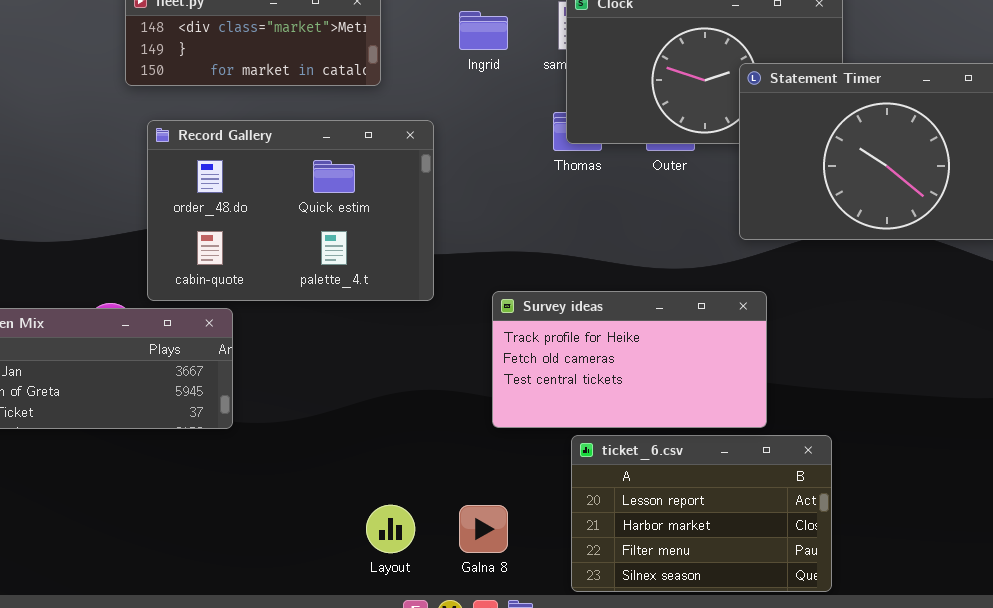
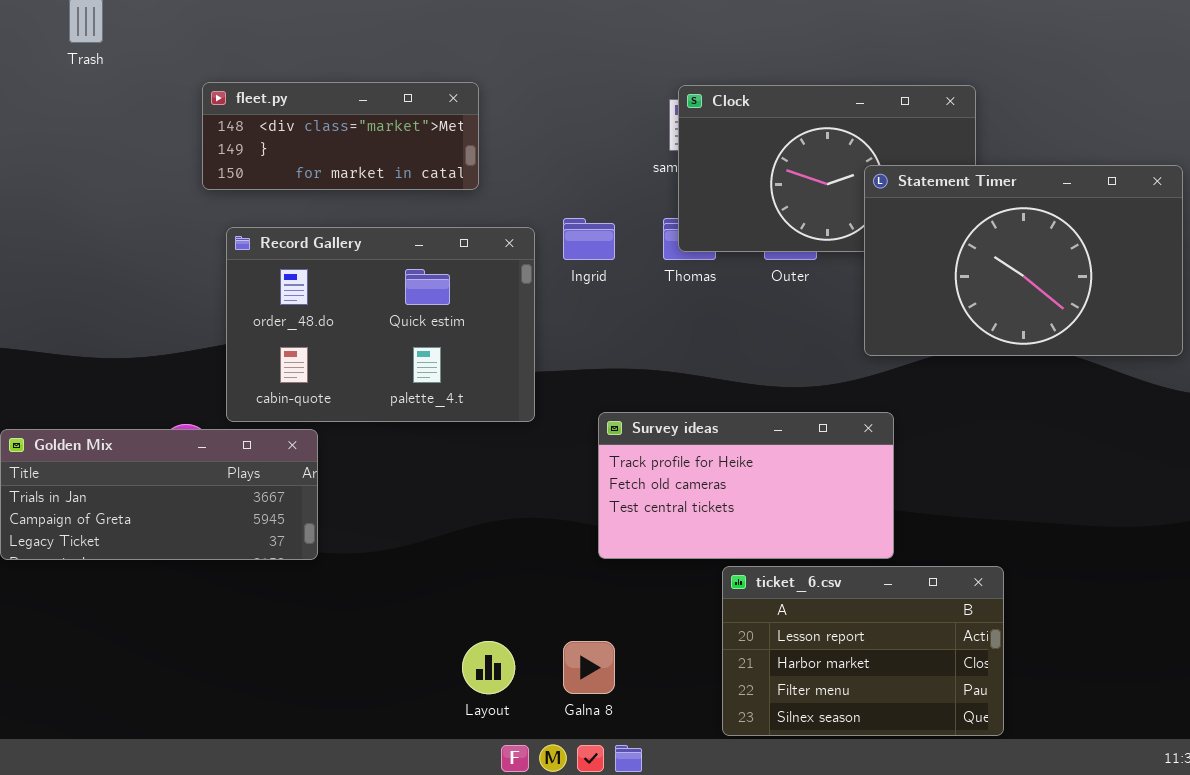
Ingrid: [459,11,508,50] -> [563,218,615,260], moved
ticket_6.csv: [571,435,832,592] -> [722,566,1004,736], moved

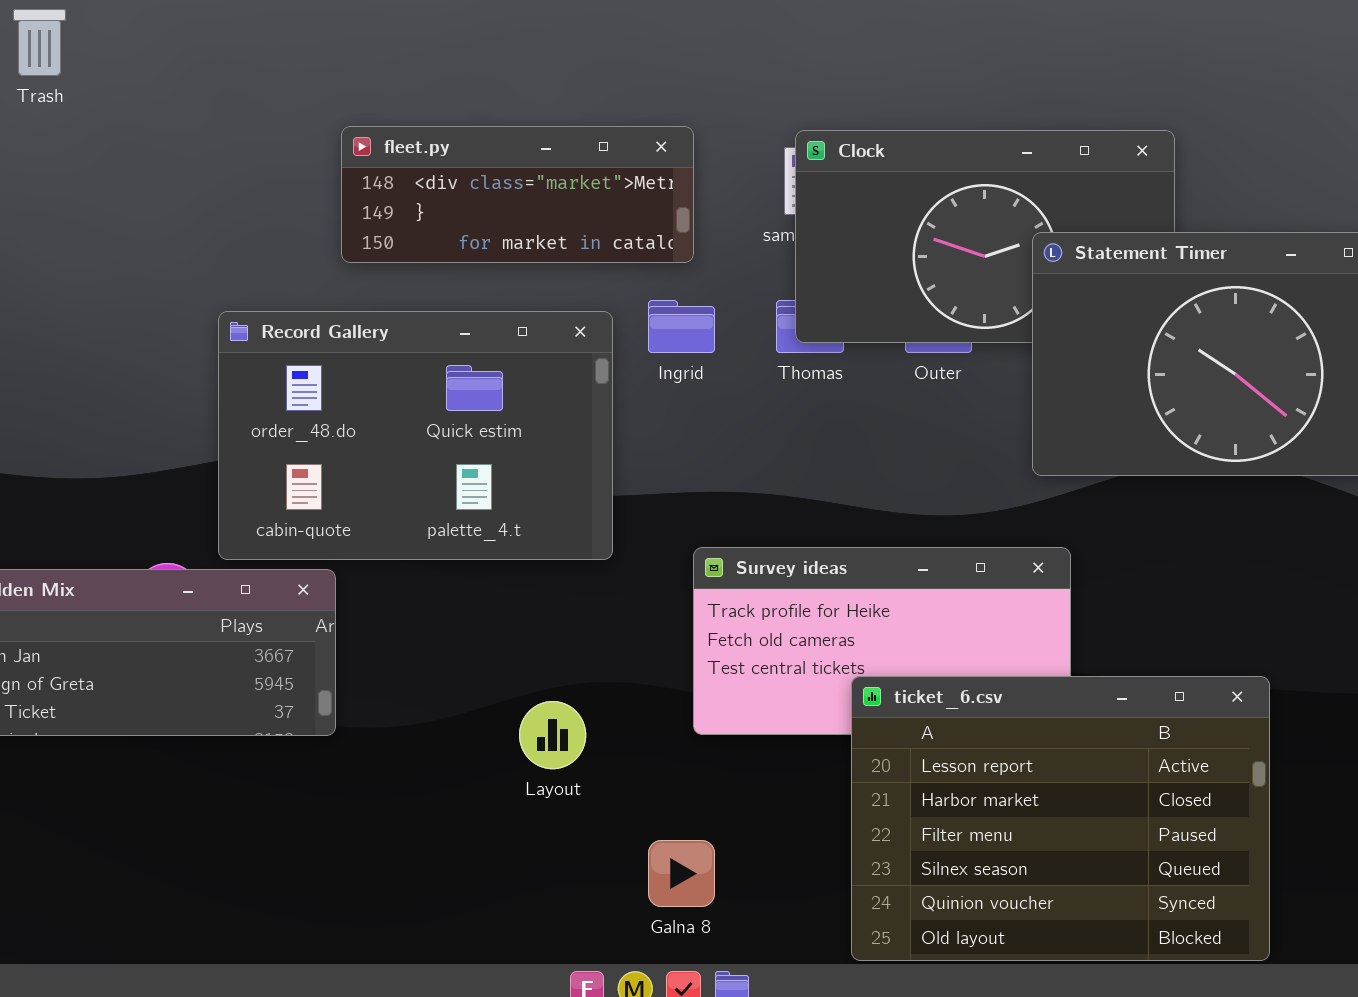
fleet.py: [202,82,479,190] -> [341,126,694,263], moved
ticket_6.csv: [722,566,1004,736] -> [851,676,1270,961], resized
Layout: [462,641,515,694] -> [519,701,586,769], moved

